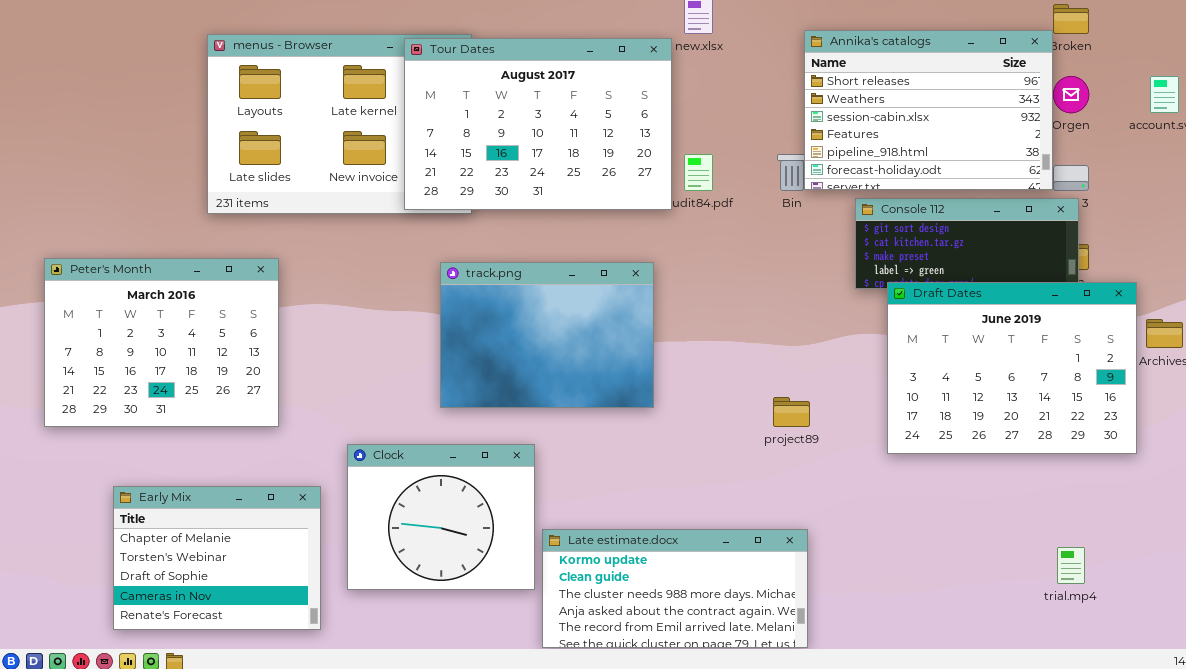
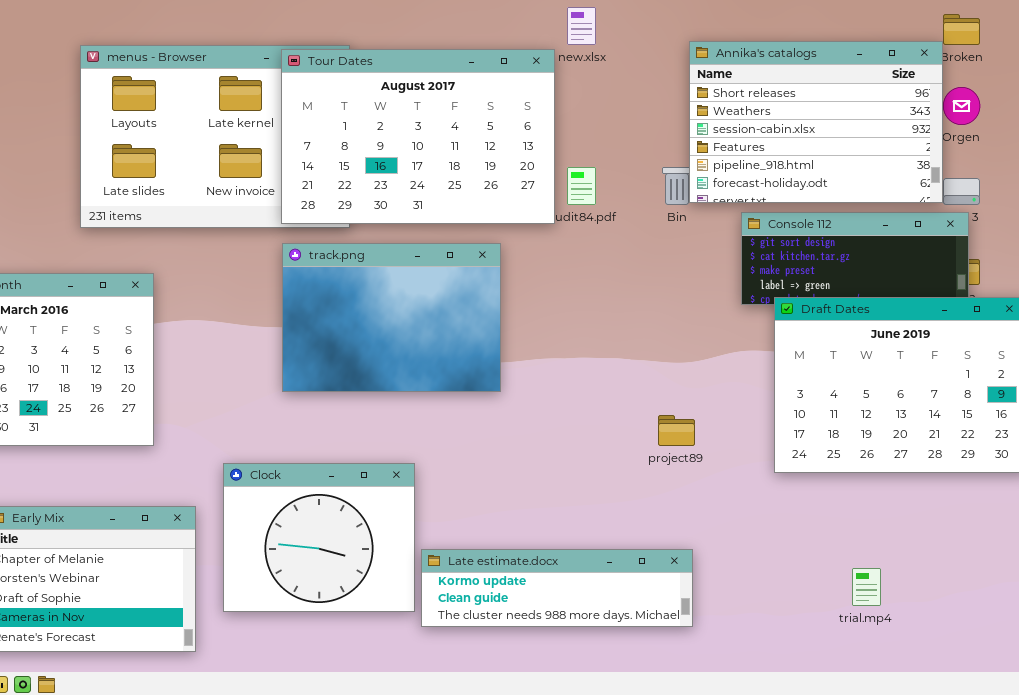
track.png: [440,262,654,408] -> [282,243,501,392], moved
Late estimate.docx: [542,529,808,648] -> [421,549,693,627], resized
trial.mp4: [1057,547,1085,584] -> [852,568,881,606], moved

